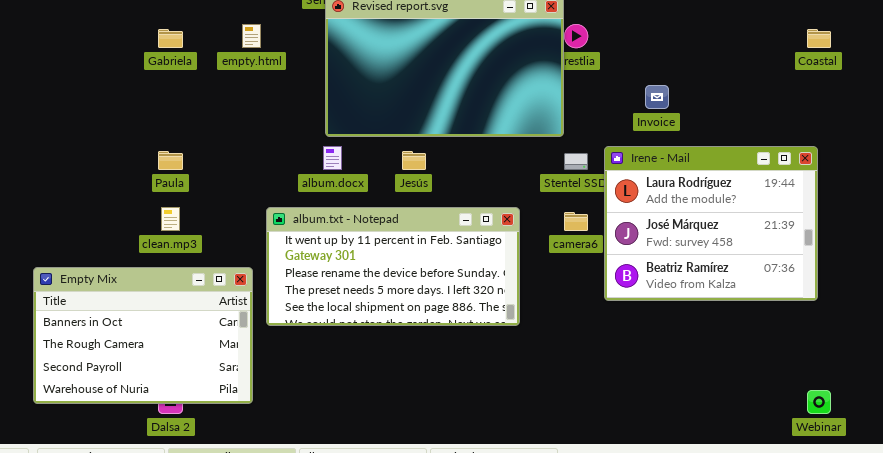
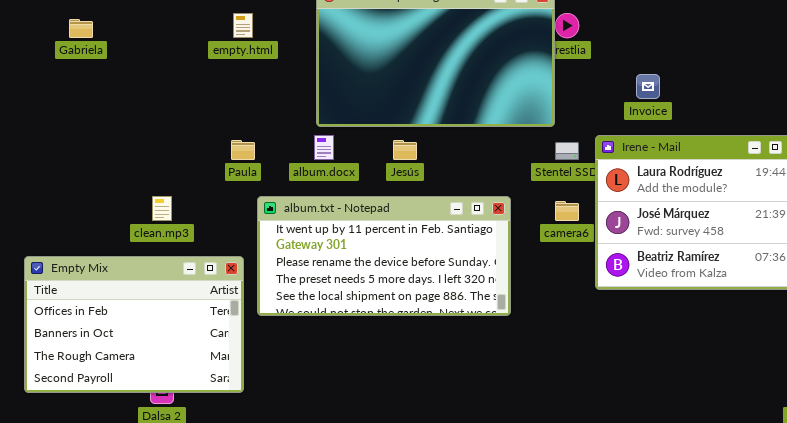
Gabriela: [158,29,183,48] -> [69,19,93,38], moved
Paula: [158,151,183,170] -> [231,140,255,160], moved
Empty Mix: [33,267,253,404] -> [24,256,244,393], scrolled up 1 row

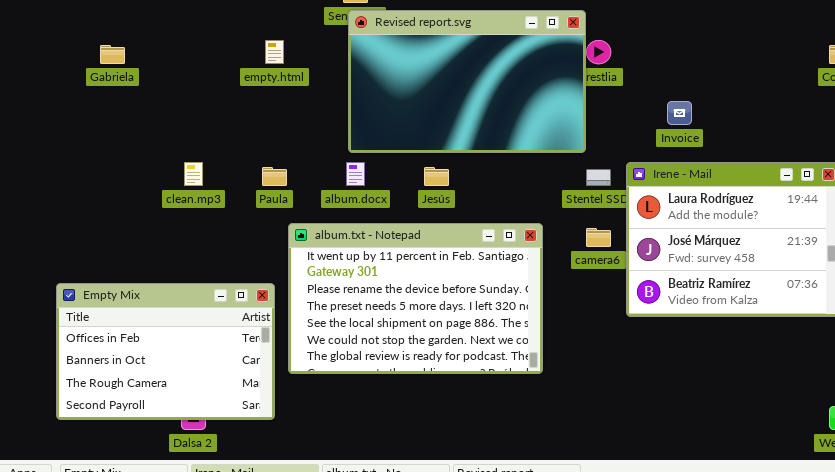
clean.mp3: [152,196,172,221] -> [184,162,203,186], moved
album.txt - Notepad: [257,196,511,316] -> [288,223,543,374], resized

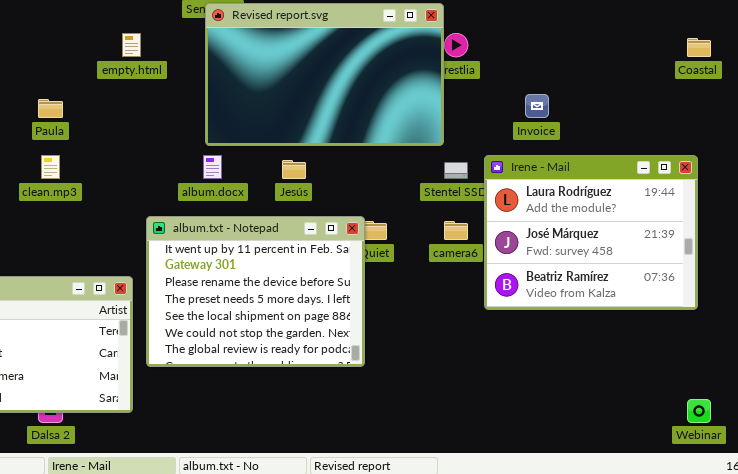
Paula: [262,167,287,186] -> [38,99,63,118], moved
album.txt - Notepad: [288,223,543,374] -> [146,216,365,367], resized

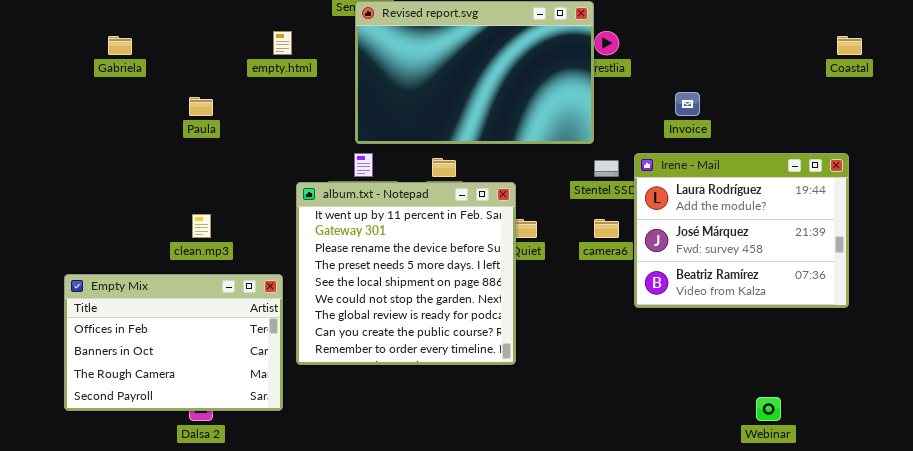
clean.mp3: [41,155,60,179] -> [192,214,211,238], moved
album.txt - Notepad: [146,216,365,367] -> [296,182,516,365], resized
Webinar: [687,399,711,423] -> [756,397,781,421], moved

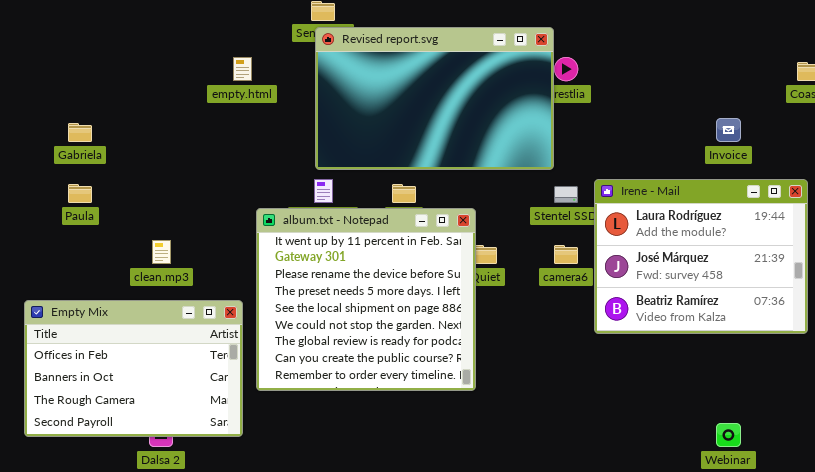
Gabriela: [108,36,132,55] -> [68,123,92,142], moved
Invoice: [675,92,700,116] -> [716,118,741,142], moved
Paula: [189,97,213,116] -> [68,184,92,203], moved

